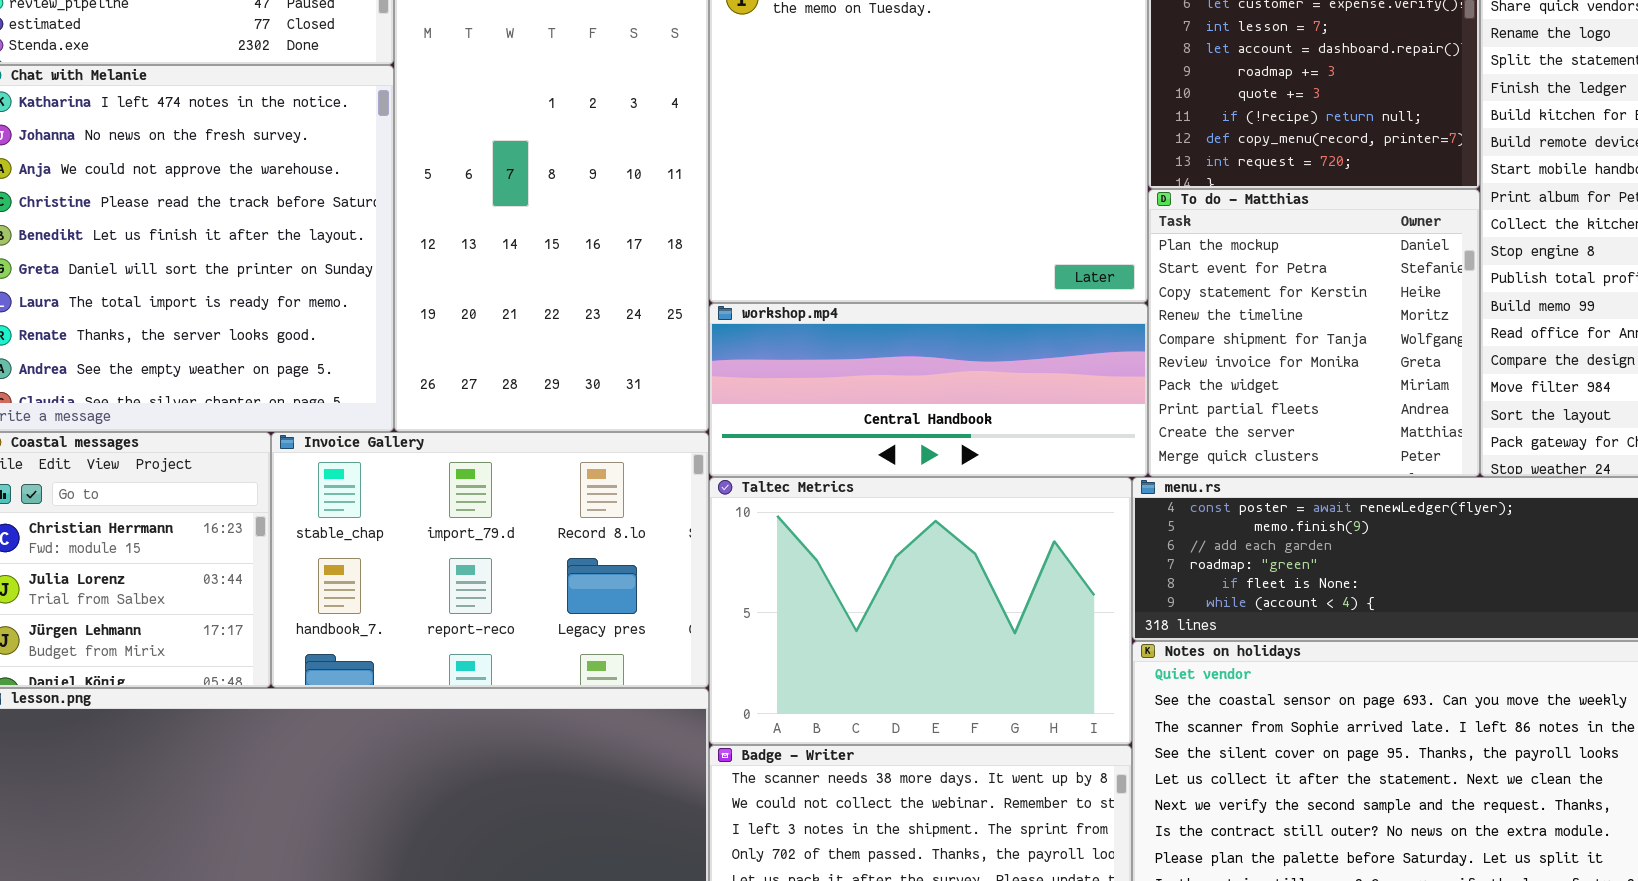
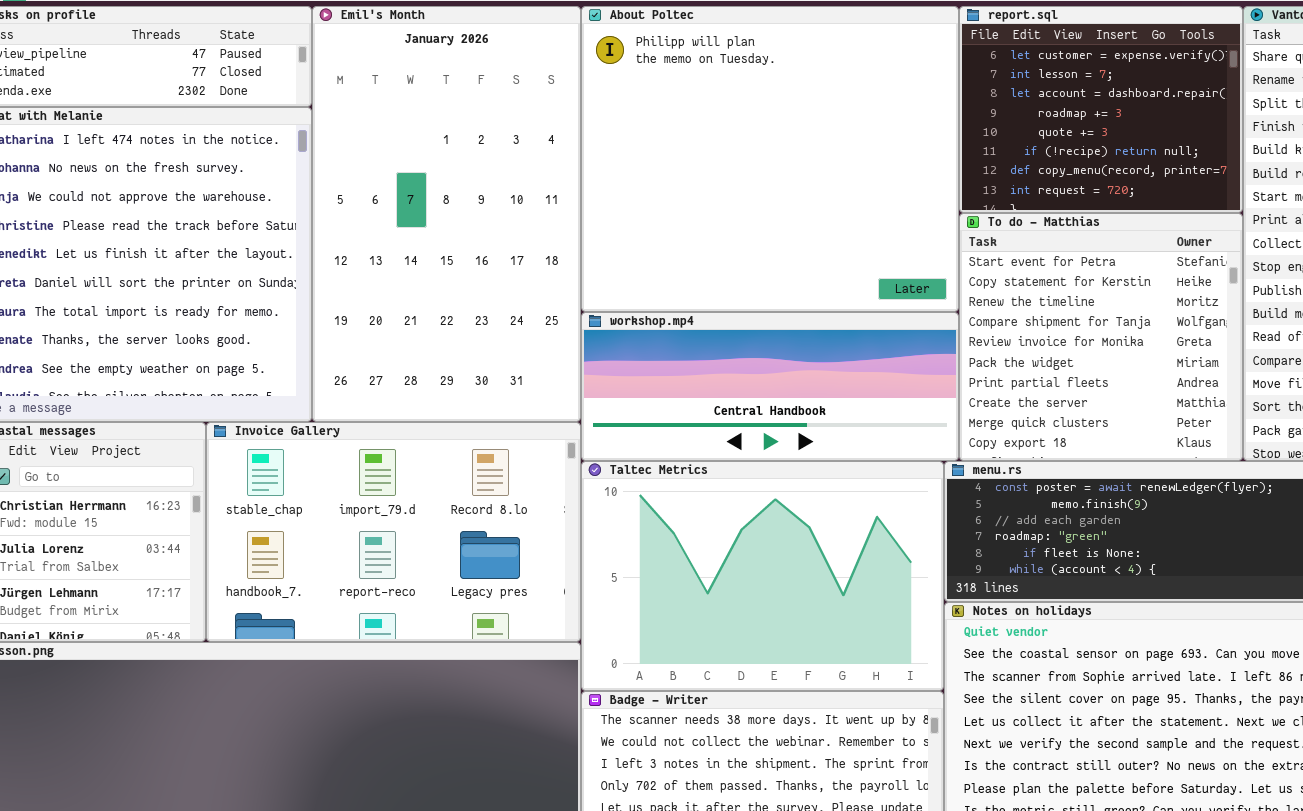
To do - Matthias: [1148,189,1480,477] -> [959,213,1243,461], scrolled down 1 row

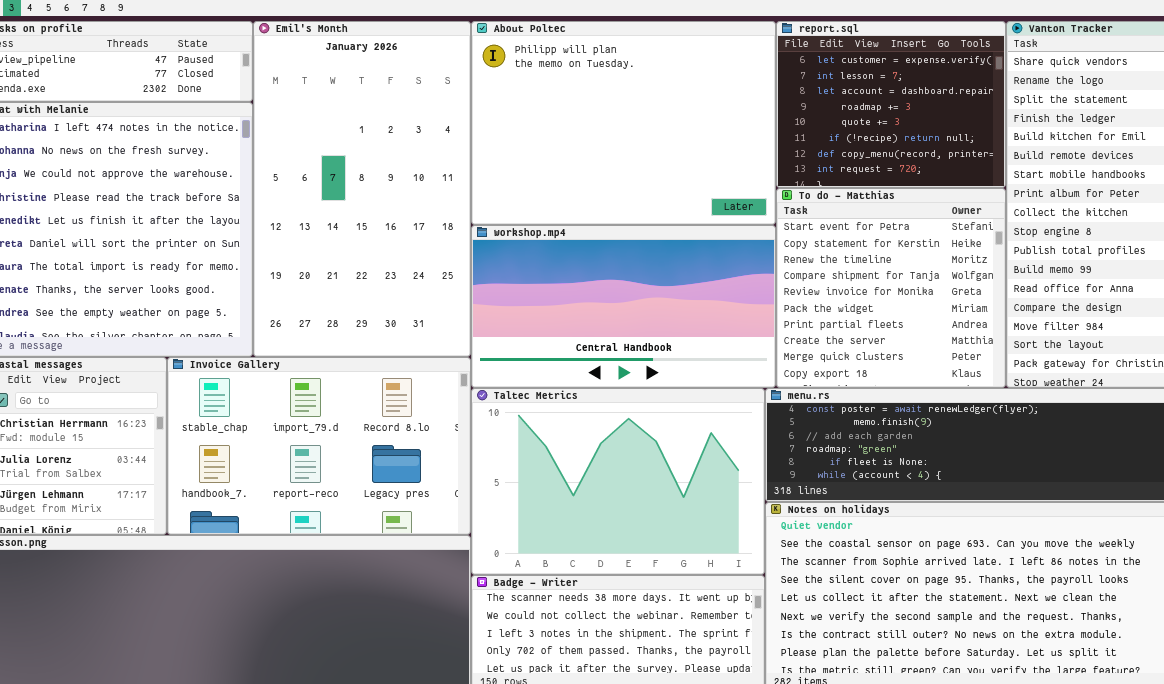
About Poltec: [581,6,959,312] -> [471,21,776,225], resized
workshop.mp4: [581,312,959,461] -> [471,225,776,388], resized

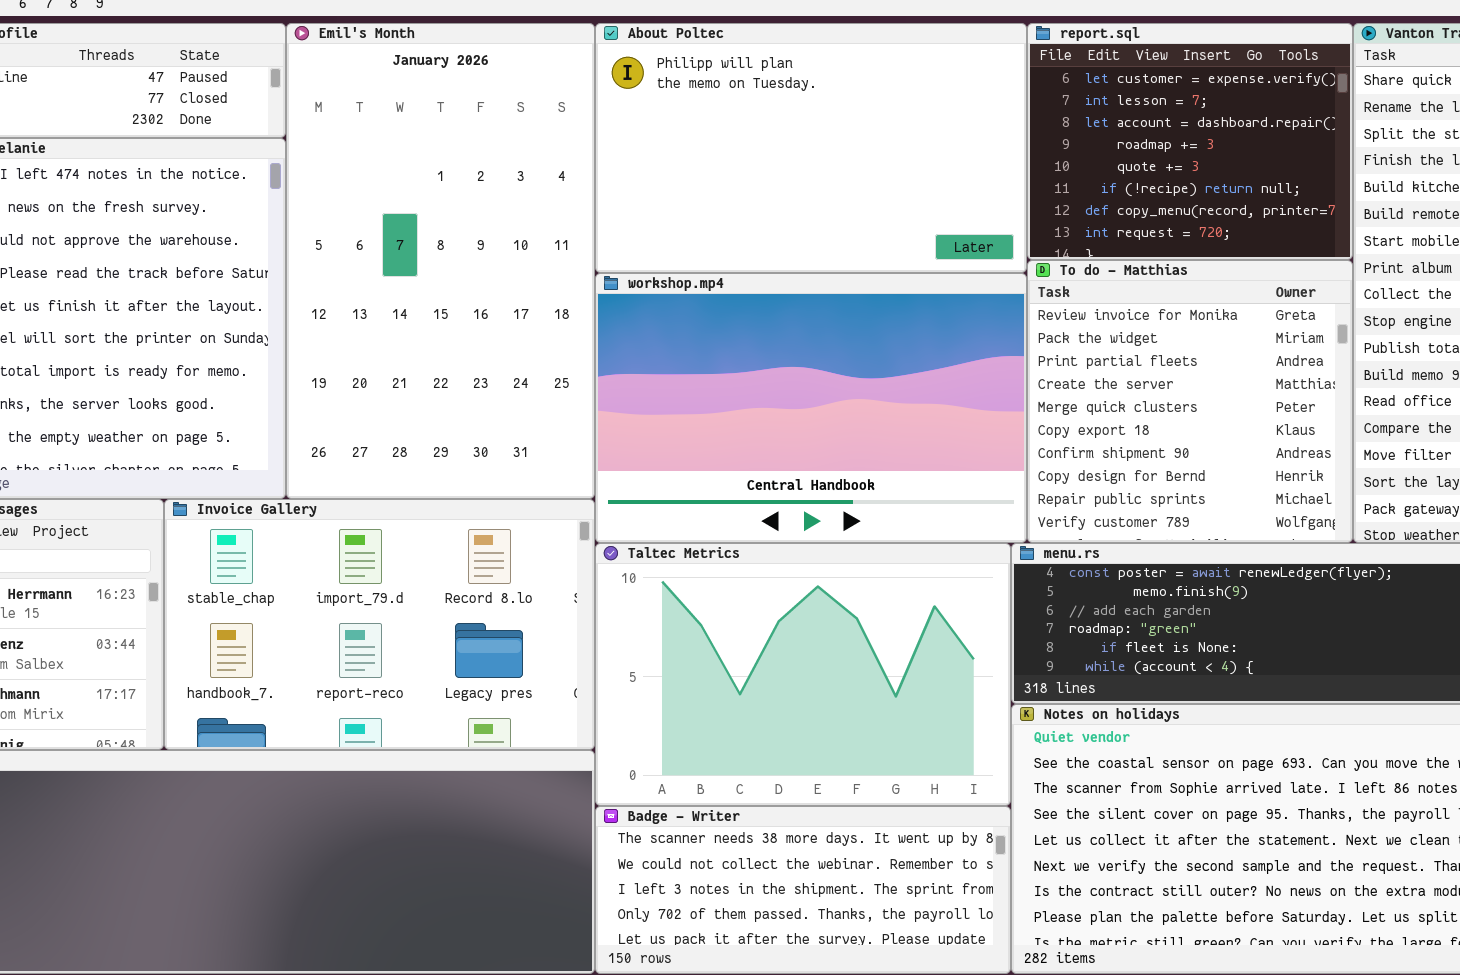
About Poltec: [471,21,776,225] -> [595,23,1027,273], resized
To do - Matthias: [776,188,1006,388] -> [1027,260,1353,543], scrolled down 4 rows
workshop.mp4: [471,225,776,388] -> [595,273,1027,543], resized

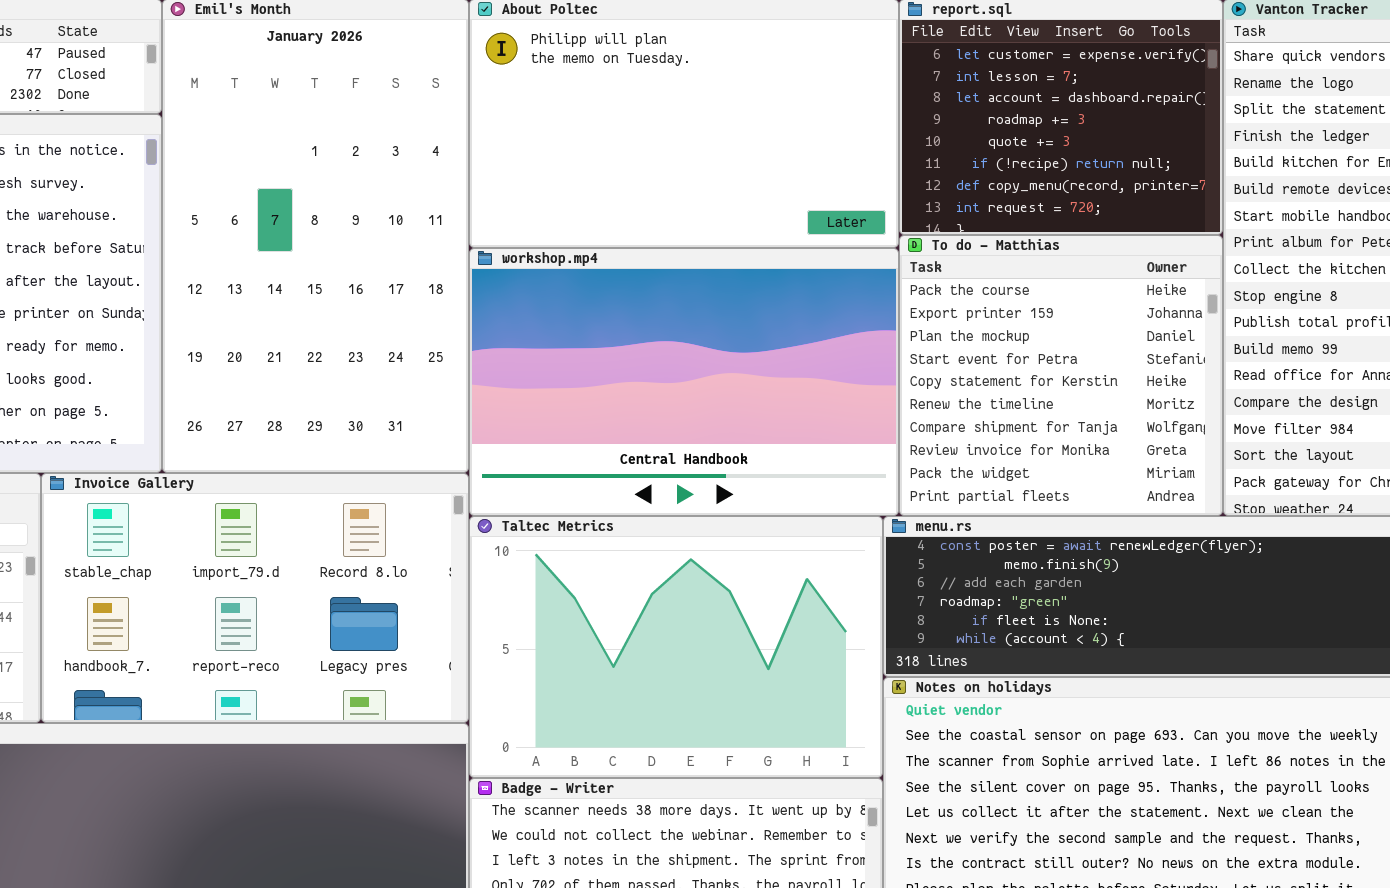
To do - Matthias: [1027,260,1353,543] -> [899,235,1223,516], scrolled up 7 rows

